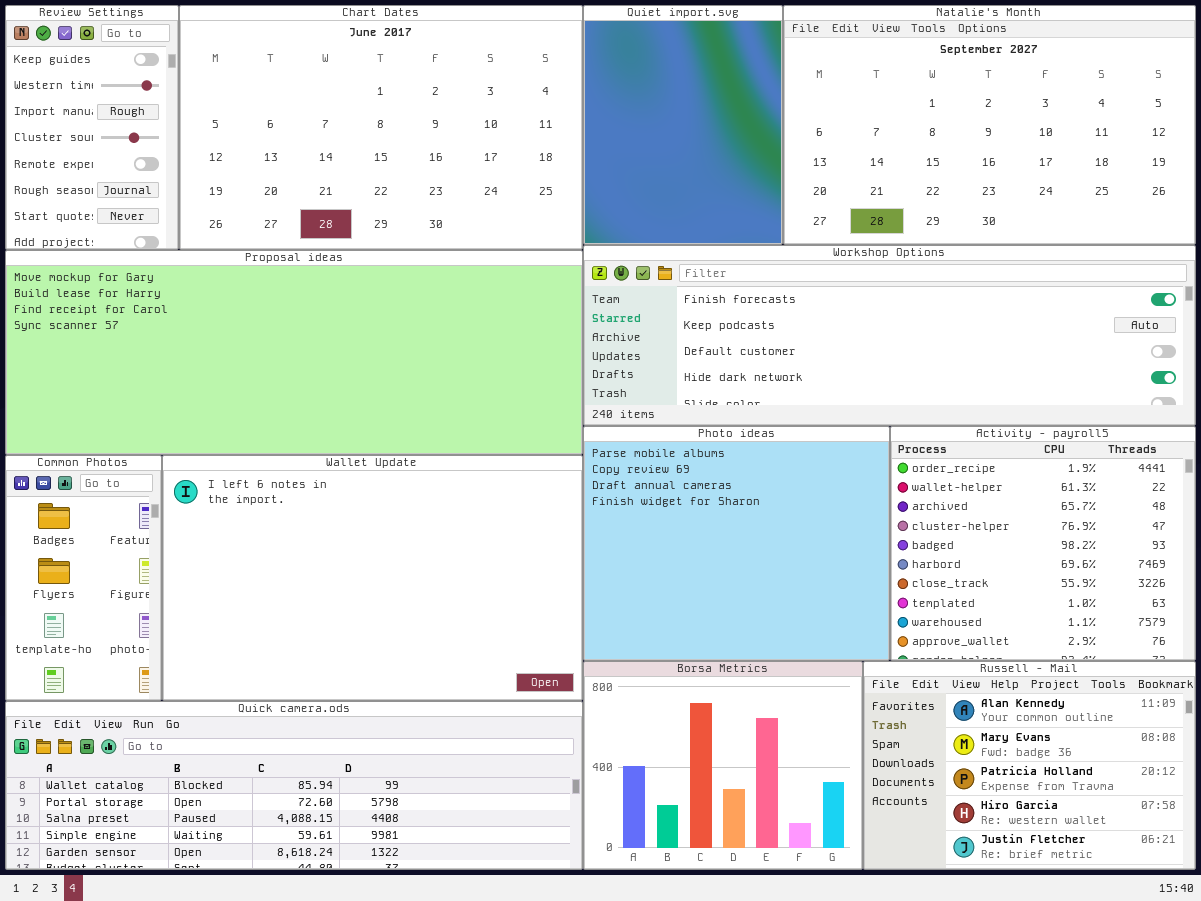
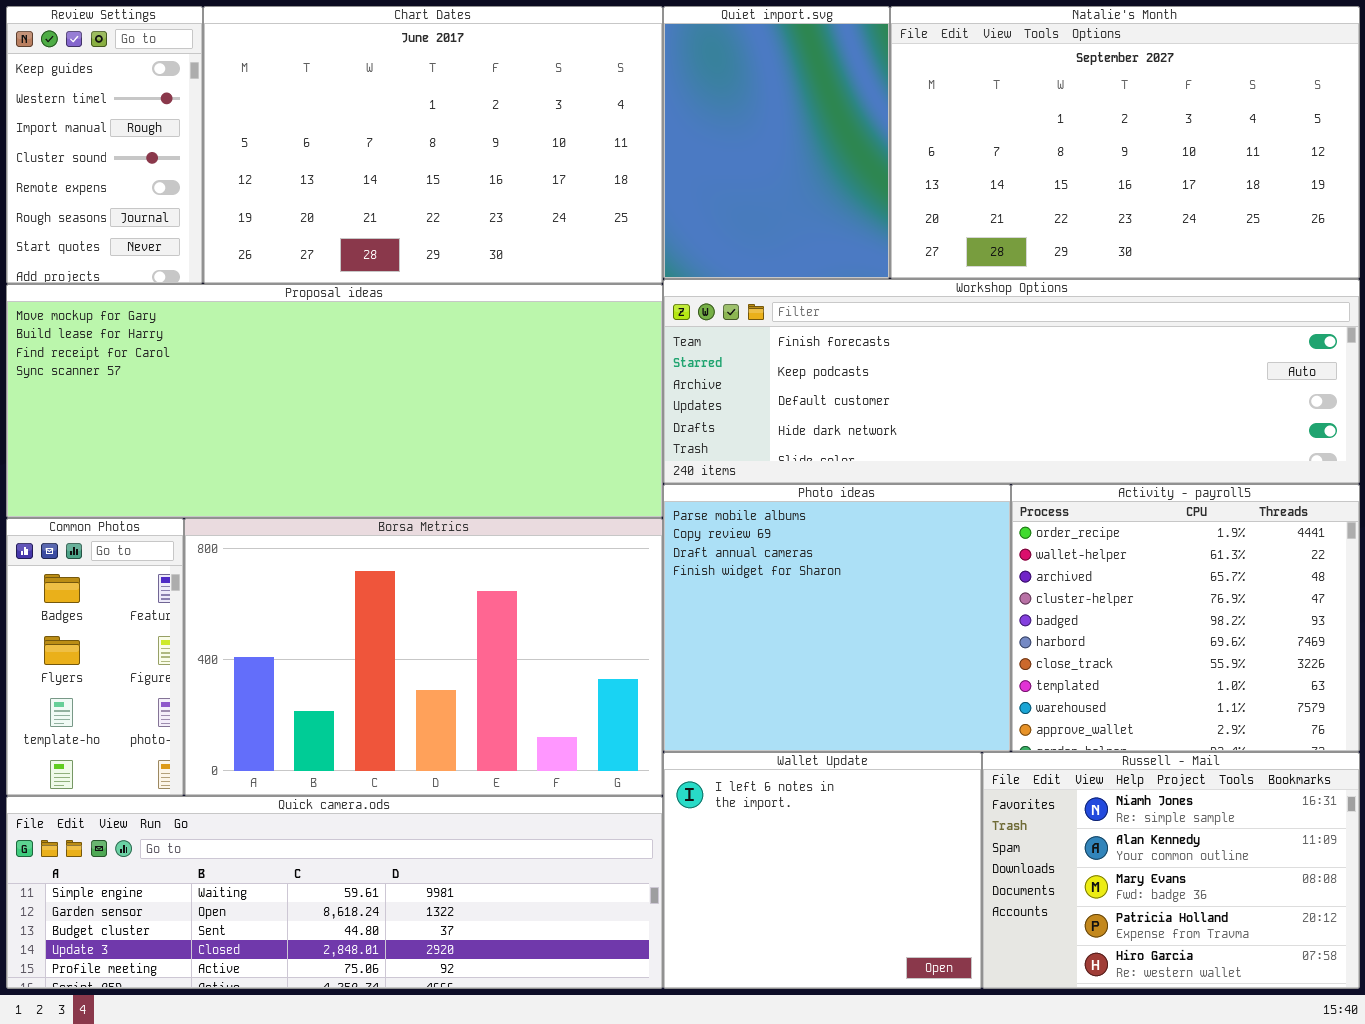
Wallet Update: [162,455,583,701] -> [663,752,982,989], moved, resized
Borsa Metrics: [583,661,863,870] -> [184,518,663,796], moved, resized
Russell - Mail: [863,661,1196,870] -> [982,752,1360,989], scrolled up 1 row
Quick camera.ods: [5,701,583,870] -> [6,796,663,989], scrolled down 3 rows

